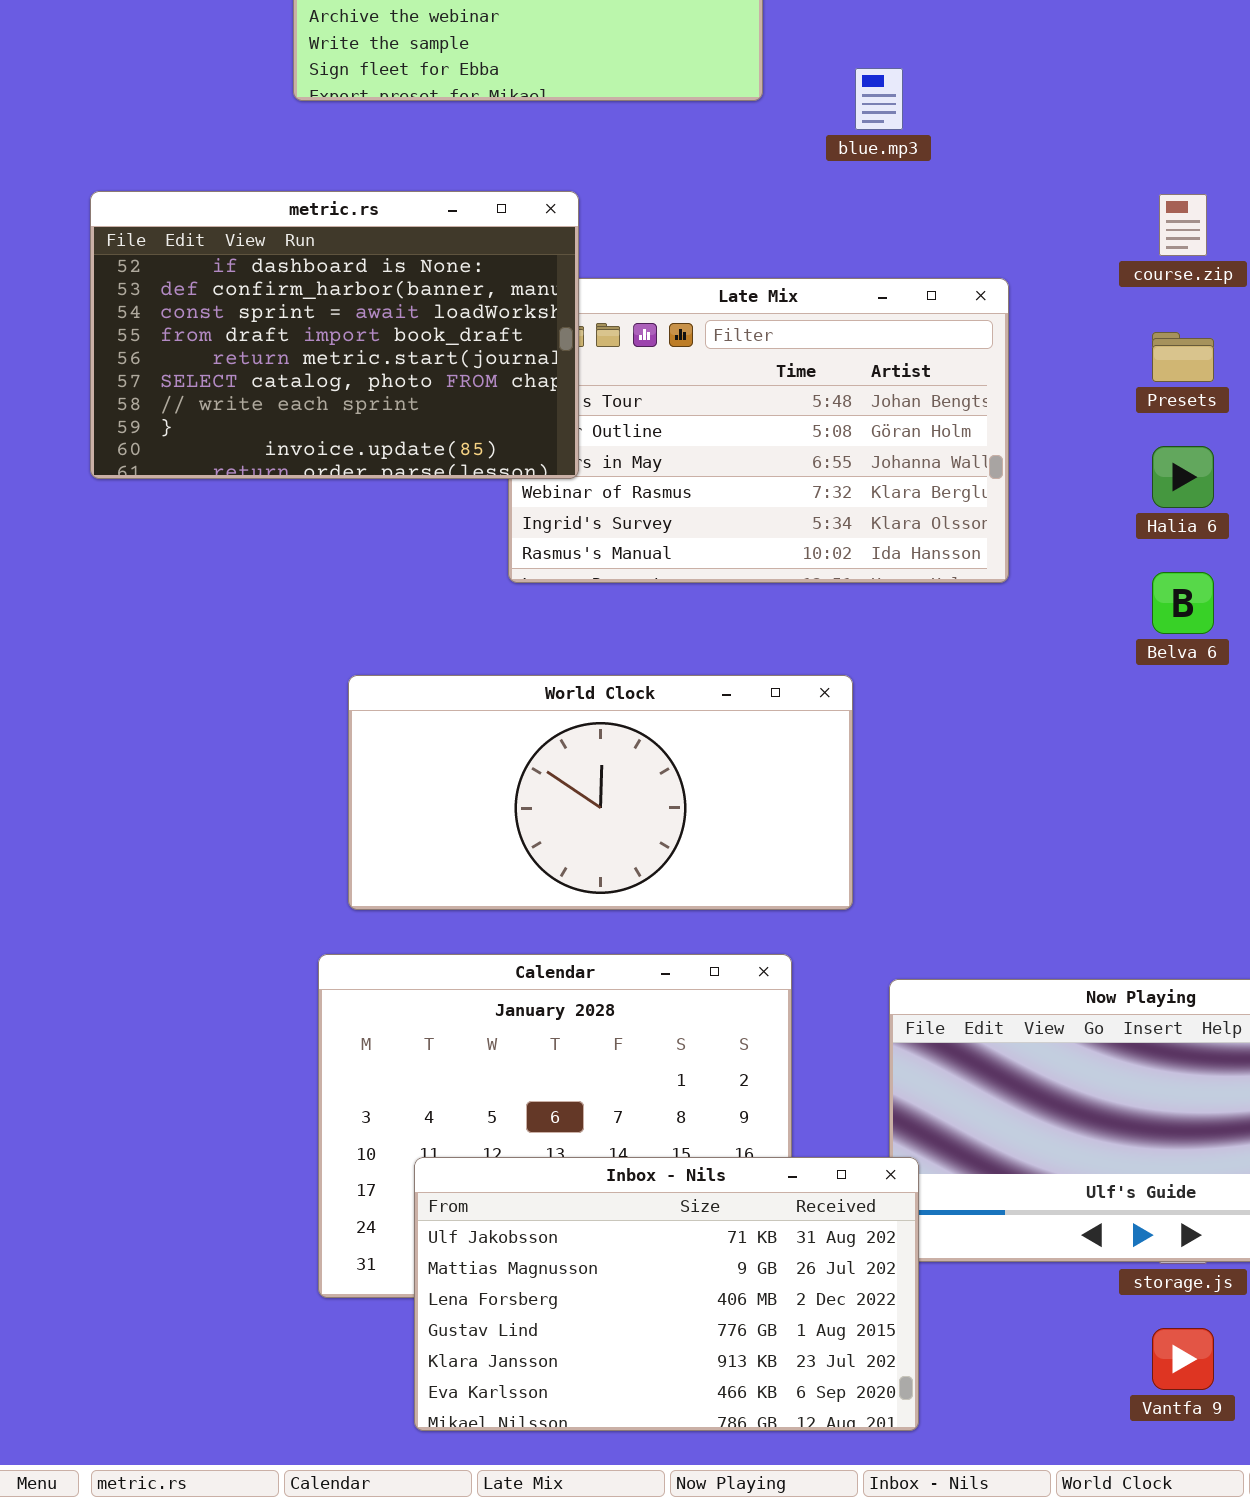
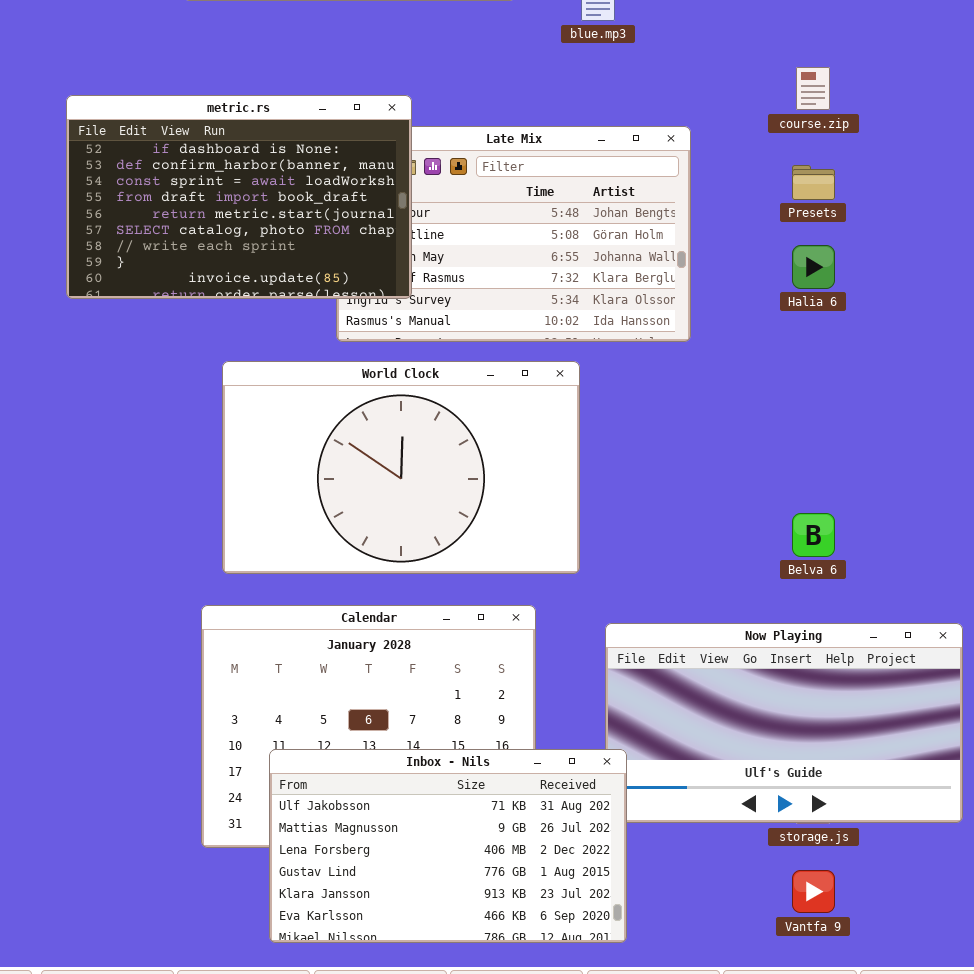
metric.rs: [90,191,579,479] -> [66,95,412,299], moved
Belva 6: [1152,572,1214,634] -> [792,513,835,557], moved
World Clock: [348,675,853,910] -> [222,361,580,574], resized

